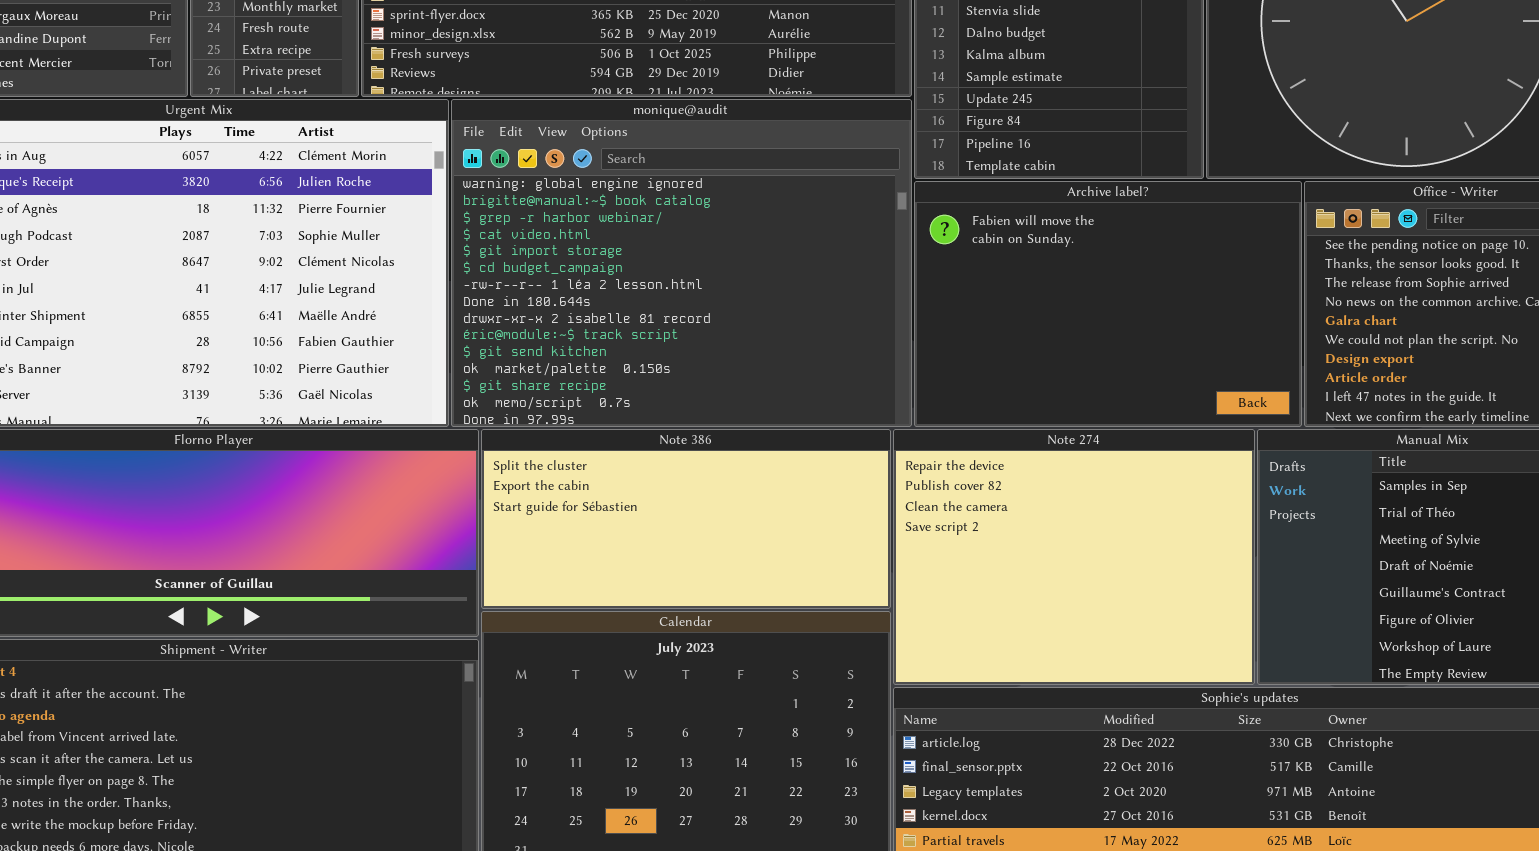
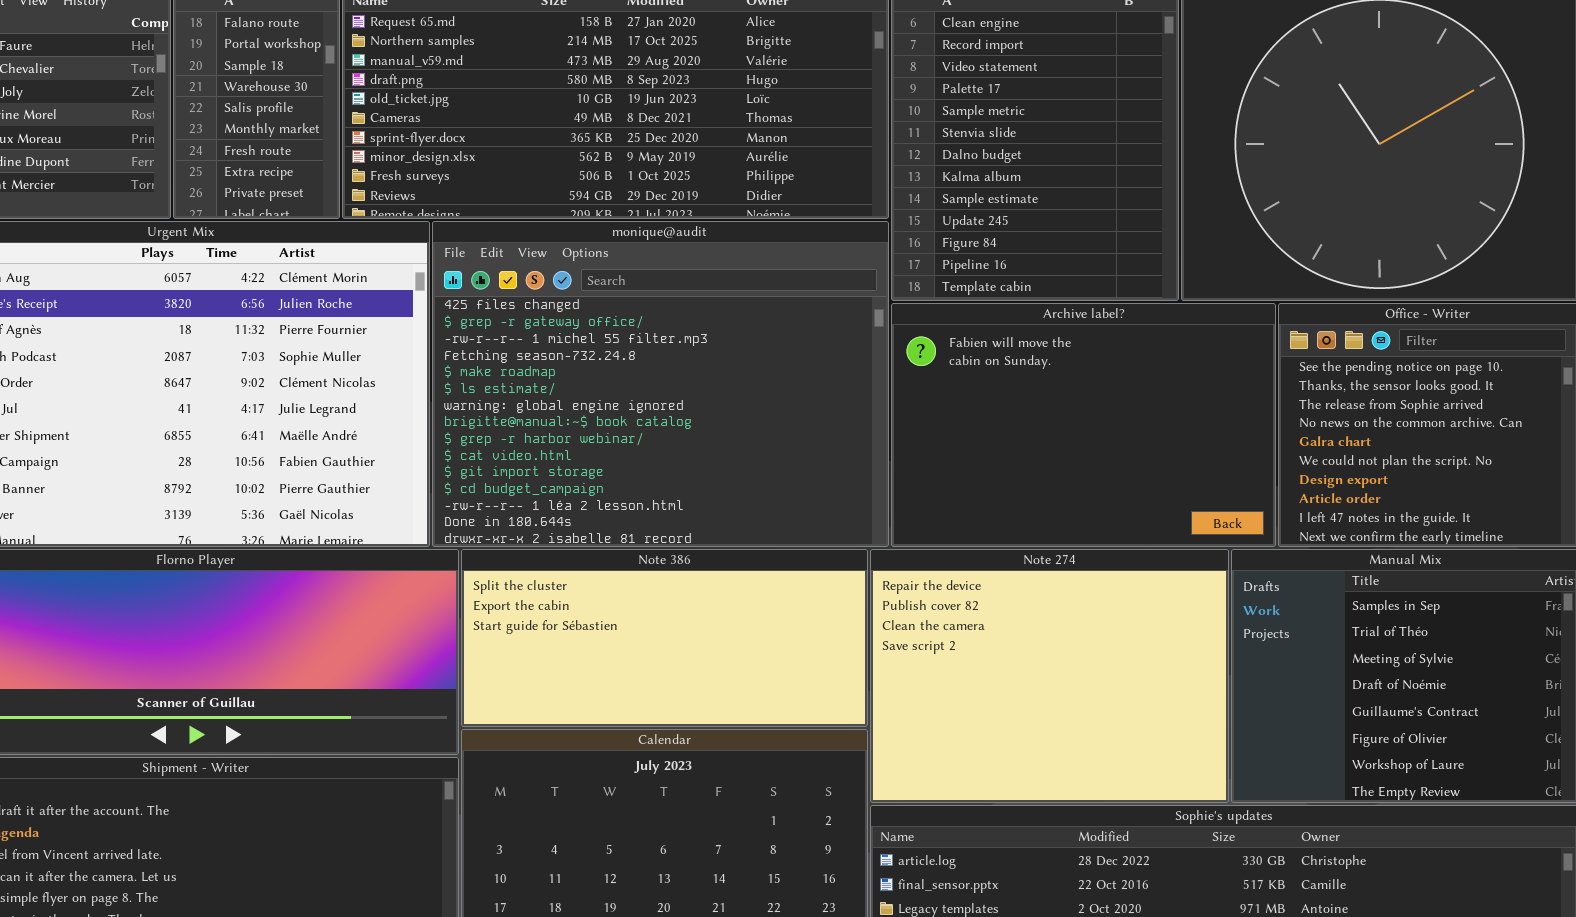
monique@audit: [451,99,912,427] -> [432,221,889,547], scrolled up 6 rows

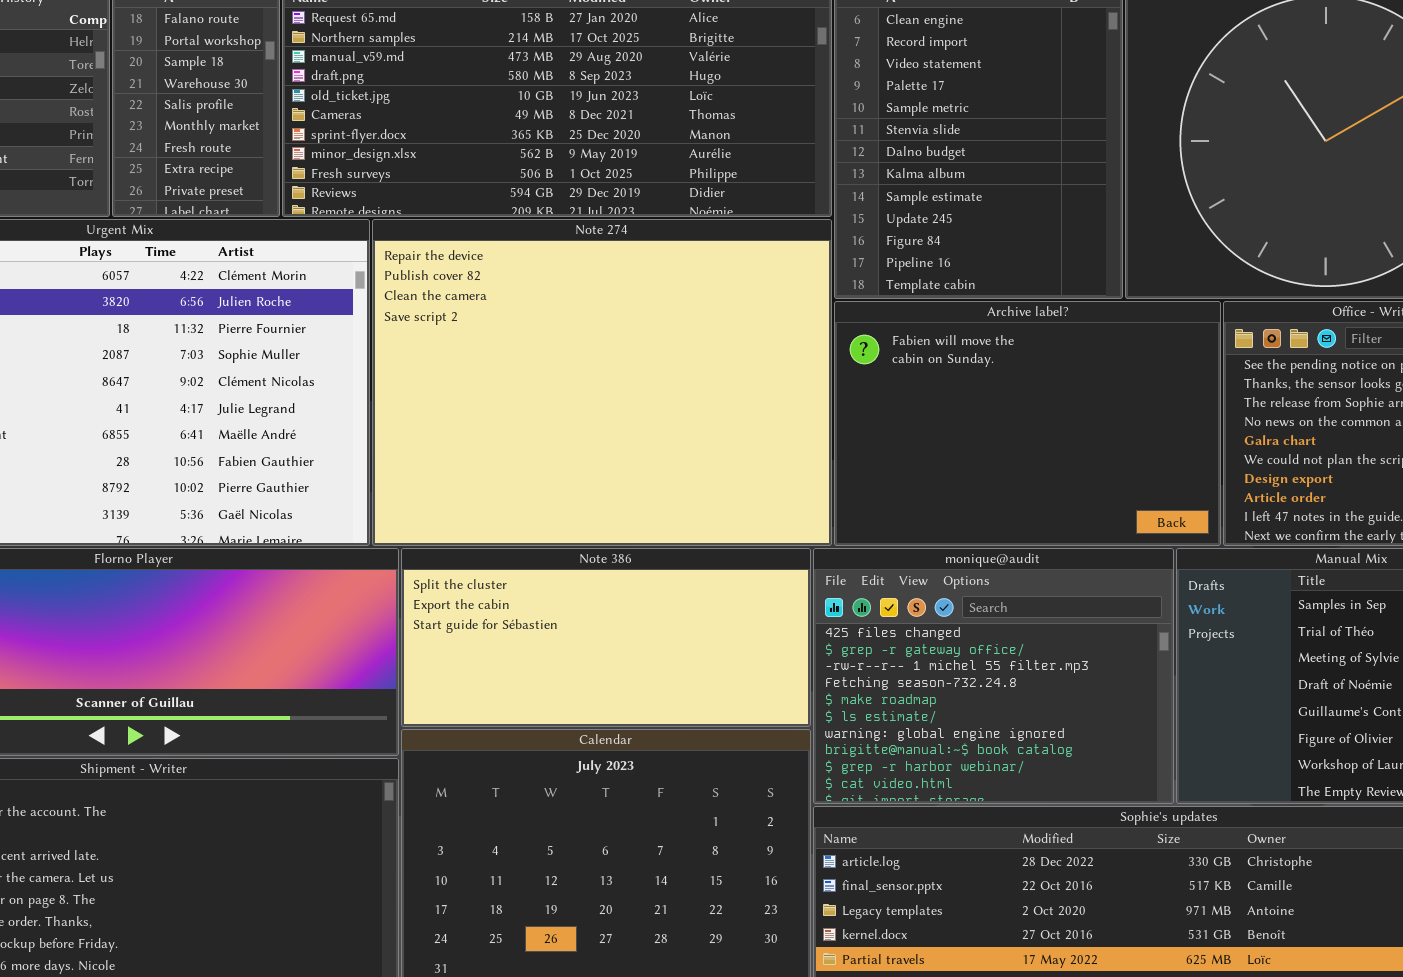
monique@audit: [432,221,889,547] -> [813,548,1174,804], moved, resized
Note 274: [870,549,1229,803] -> [372,219,832,546], moved, resized

